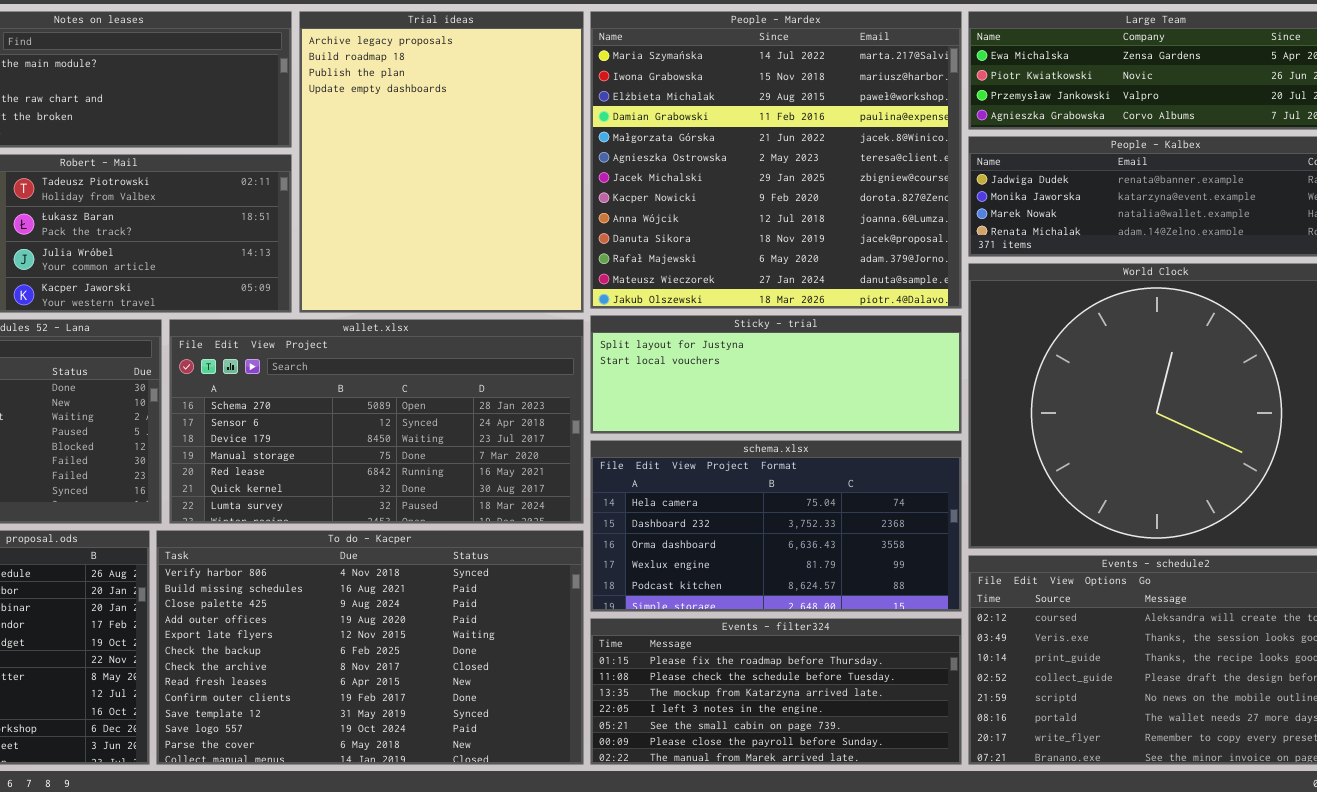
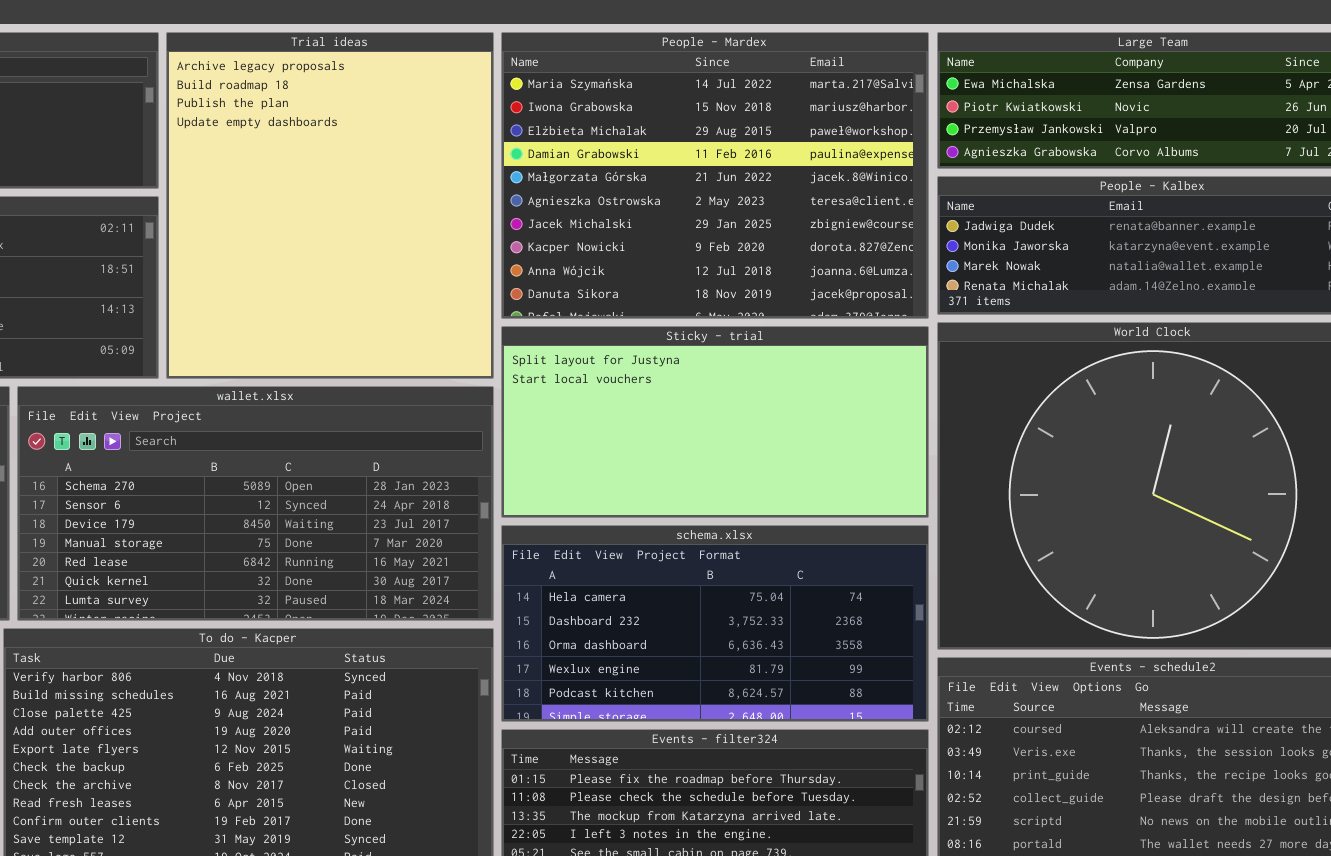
People - Mardex: [590,11,962,309] -> [501,32,929,319], resized
Sticky - trial: [590,315,962,434] -> [501,326,929,518], resized

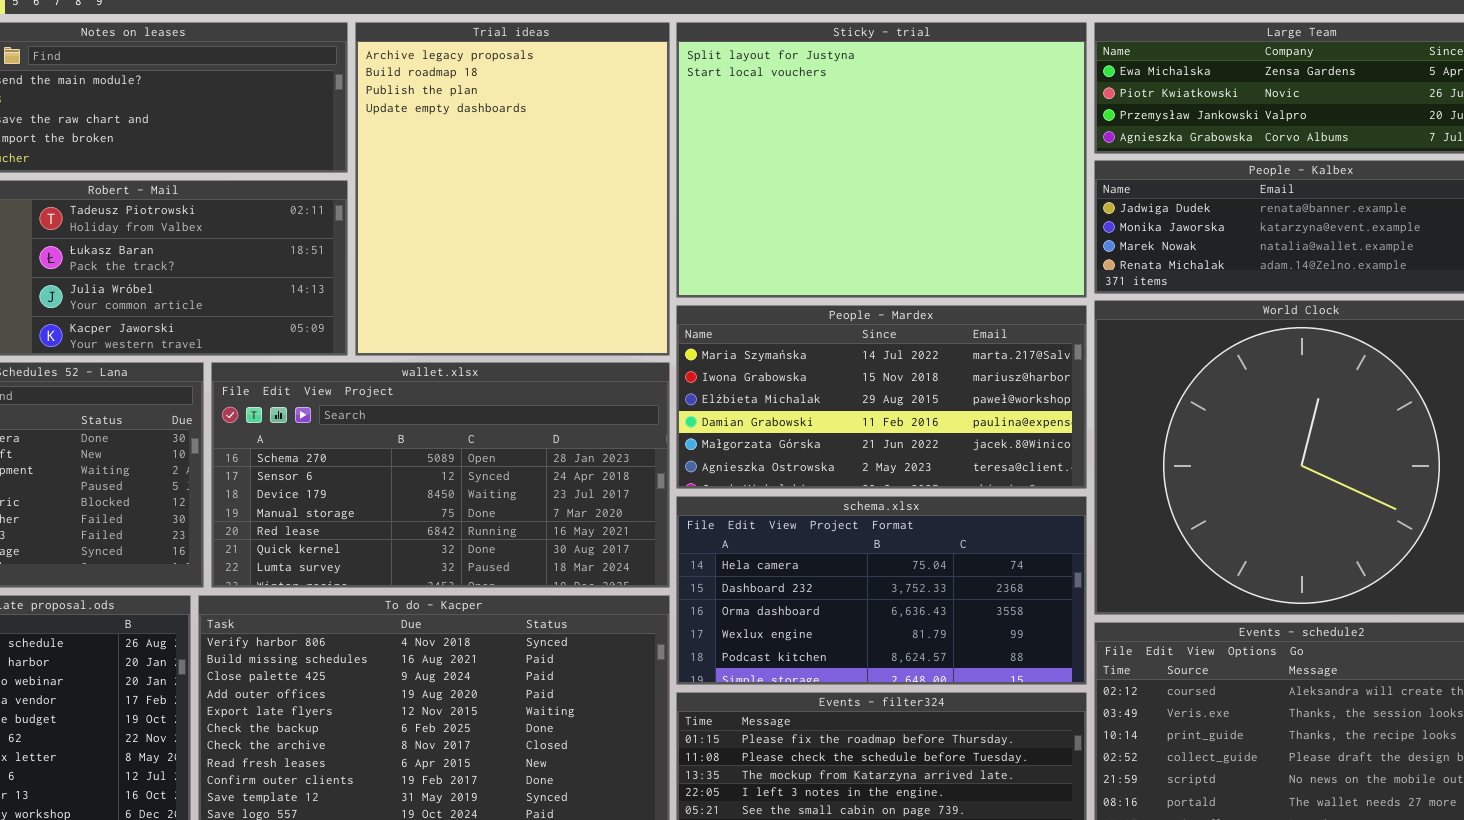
People - Mardex: [501,32,929,319] -> [676,305,1087,489], moved, resized
Sticky - trial: [501,326,929,518] -> [676,22,1087,298], moved, resized

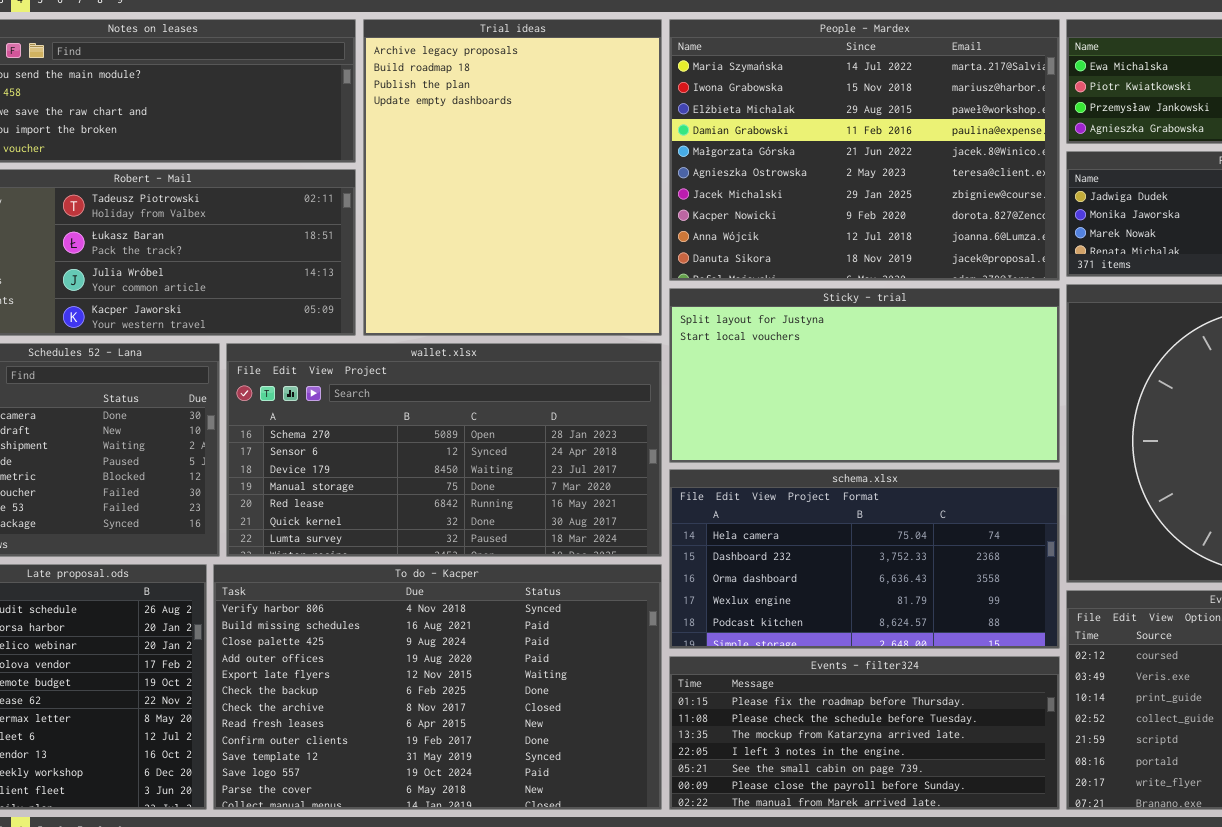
Sticky - trial: [676,22,1087,298] -> [669,288,1060,463], moved, resized
People - Mardex: [676,305,1087,489] -> [669,19,1060,281], moved, resized

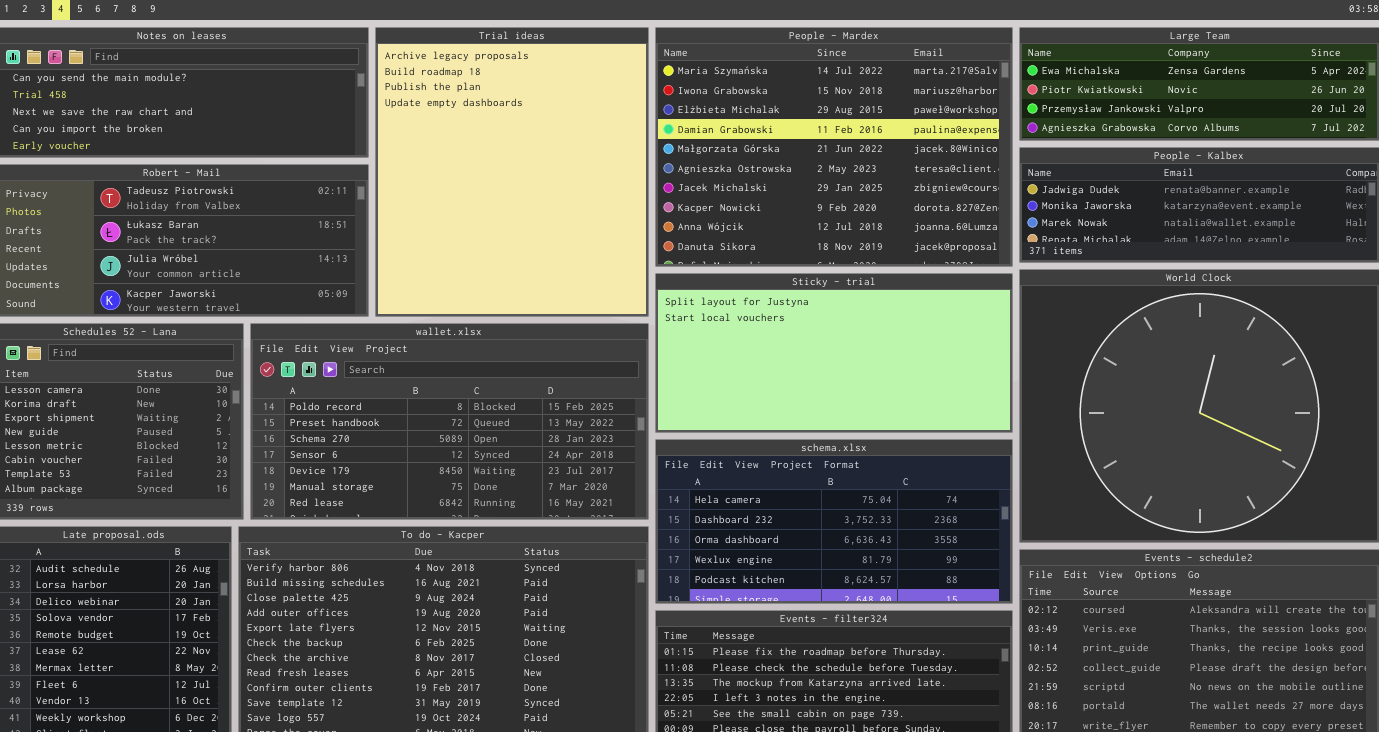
wallet.xlsx: [226,343,662,557] -> [250,323,649,520], scrolled up 2 rows

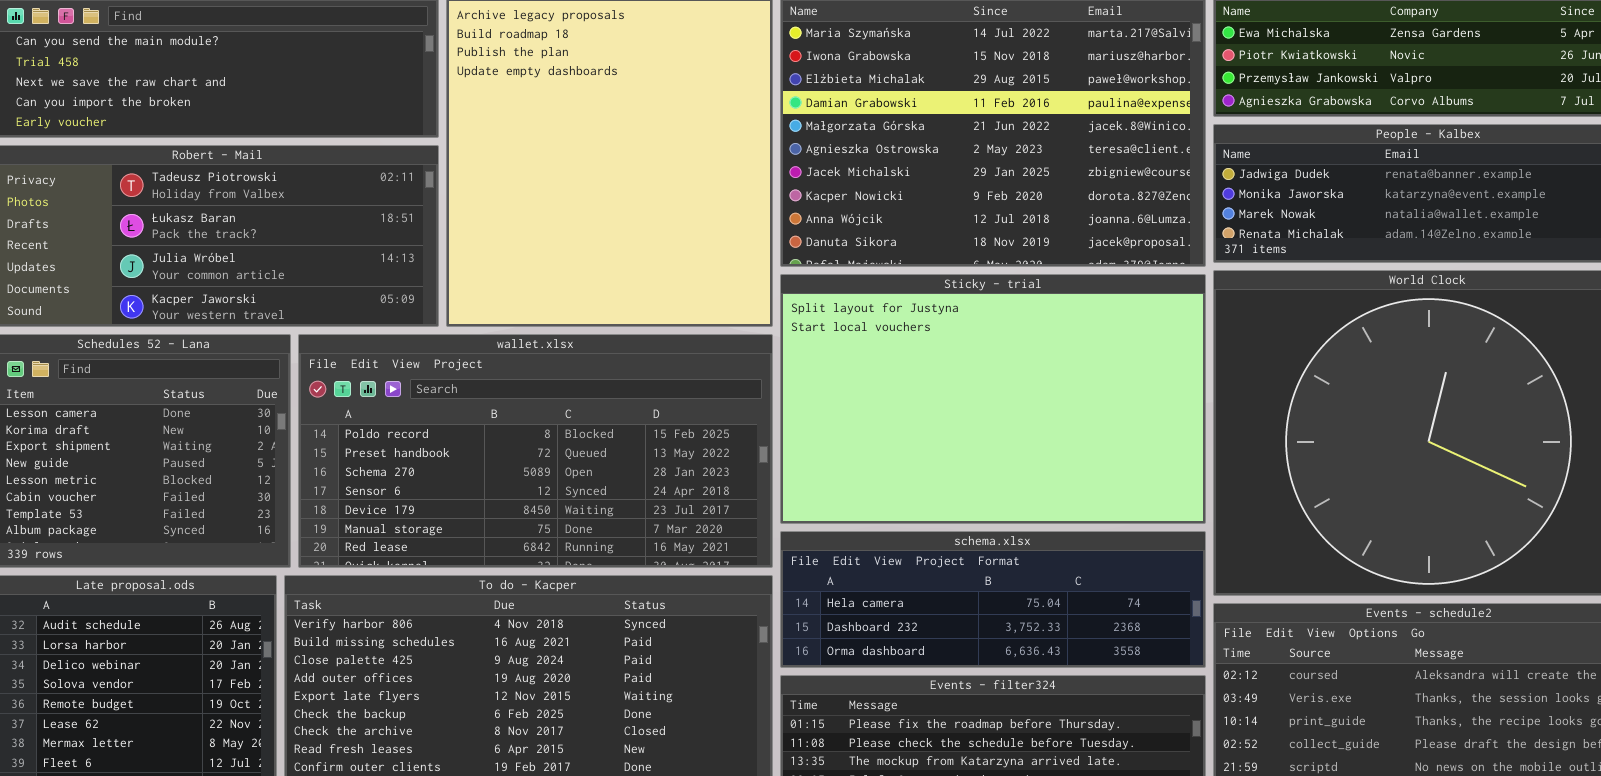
Sticky - trial: [655,273,1013,433] -> [780,274,1206,524], resized
schema.xlsx: [655,439,1013,604] -> [780,531,1206,668], resized

